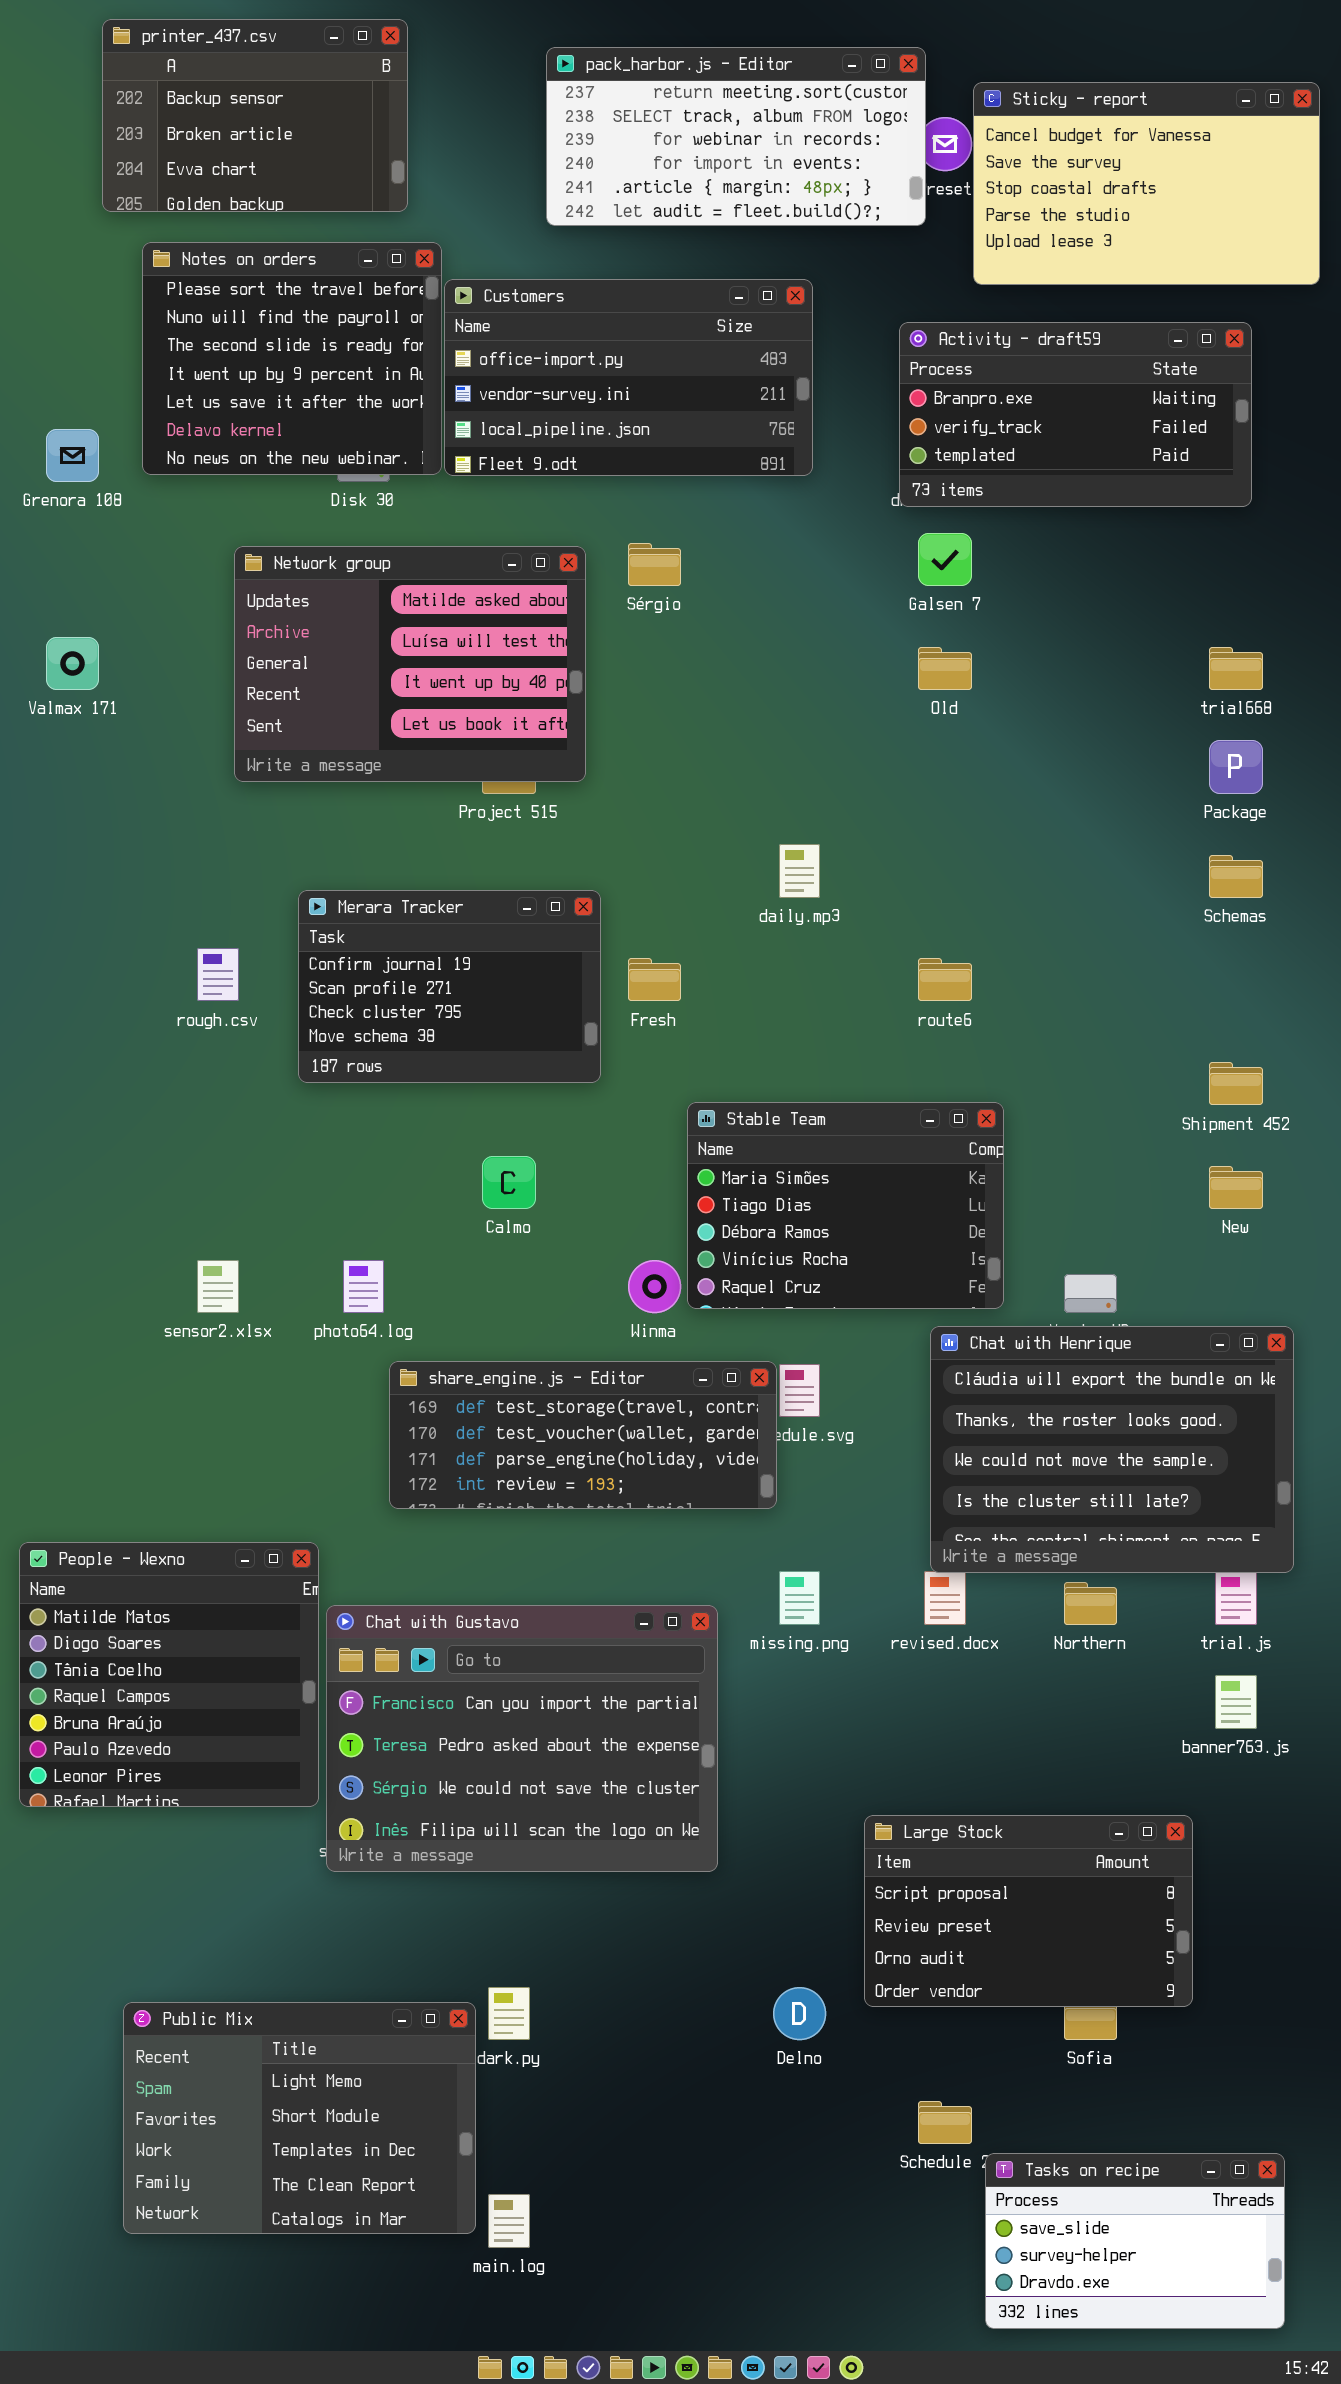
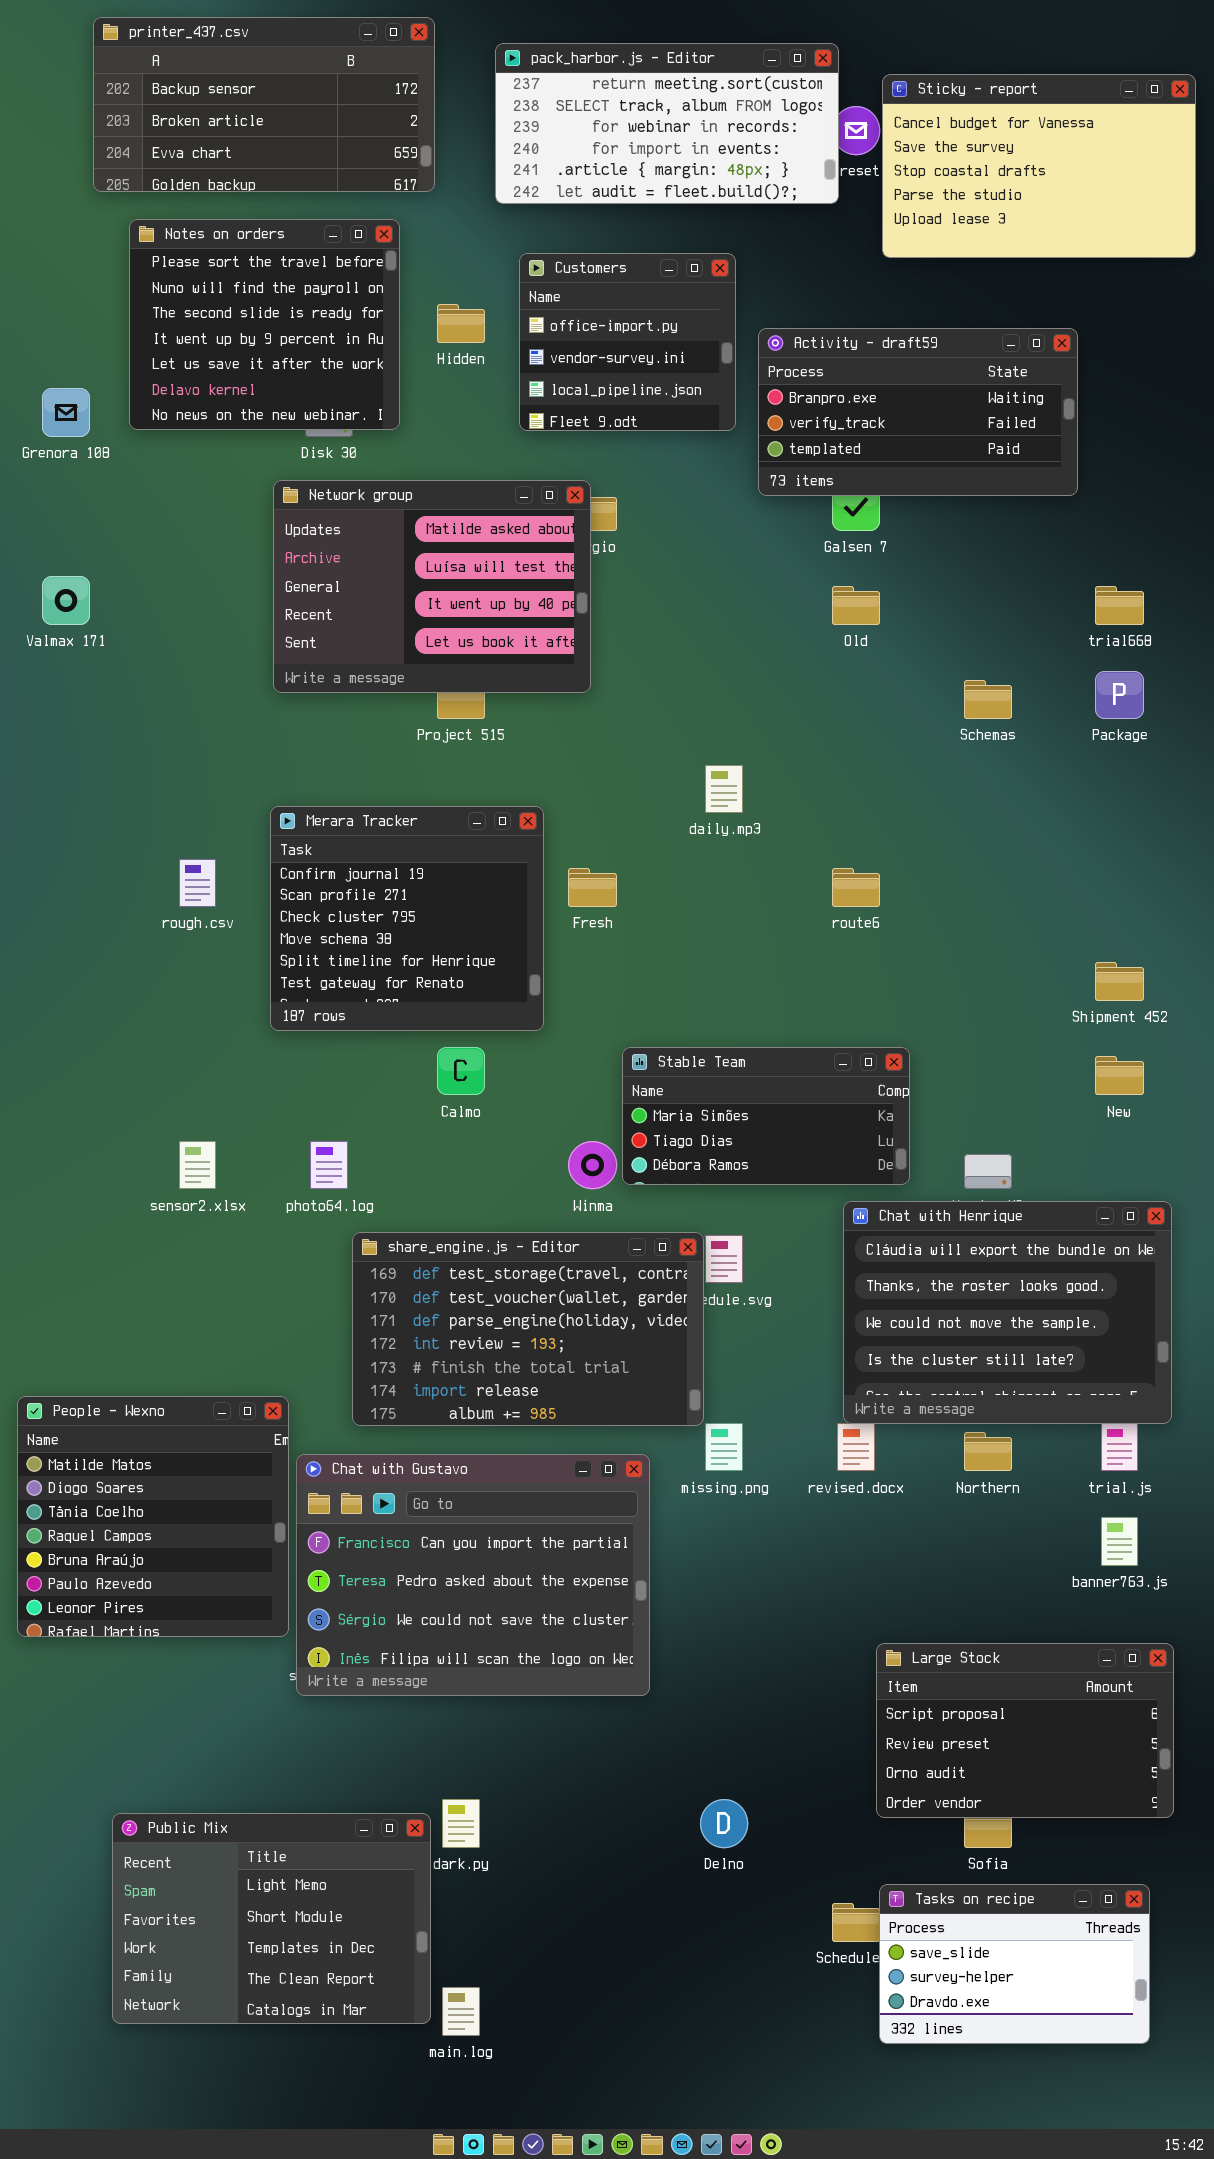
printer_437.csv: [102,19,408,212] -> [93,17,435,192], resized
Customers: [444,279,813,476] -> [519,253,736,431], resized
Activity - draft59: [899,322,1252,507] -> [758,328,1078,496], moved
Network group: [234,546,586,782] -> [273,480,591,693], moved
Schemas: [1209,855,1263,898] -> [964,680,1012,719], moved
Merara Tracker: [298,890,601,1083] -> [270,806,544,1031], resized
Stable Team: [687,1102,1004,1309] -> [622,1047,910,1185], resized
share_engine.js - Editor: [389,1361,777,1509] -> [352,1232,704,1426], resized
Large Stock: [864,1815,1193,2007] -> [876,1643,1174,1818], moved
Tasks on recipe: [985,2153,1285,2329] -> [879,1884,1150,2044], moved

